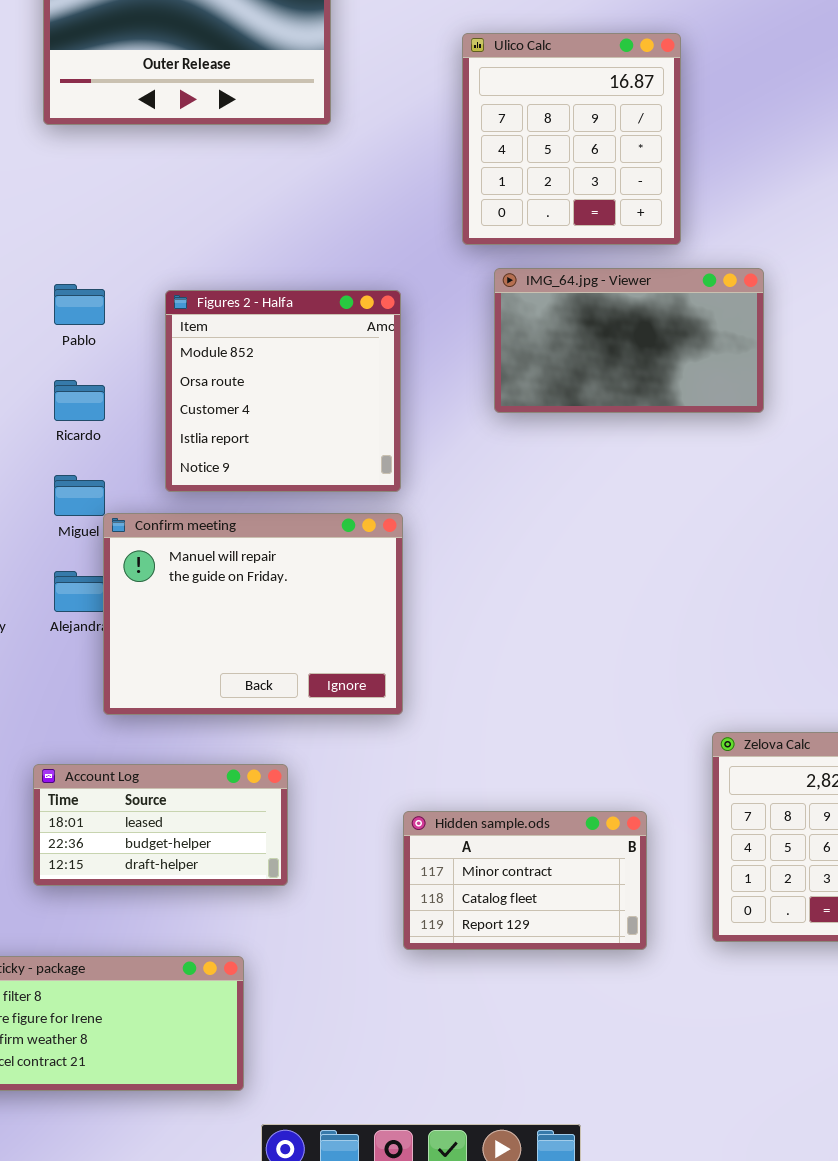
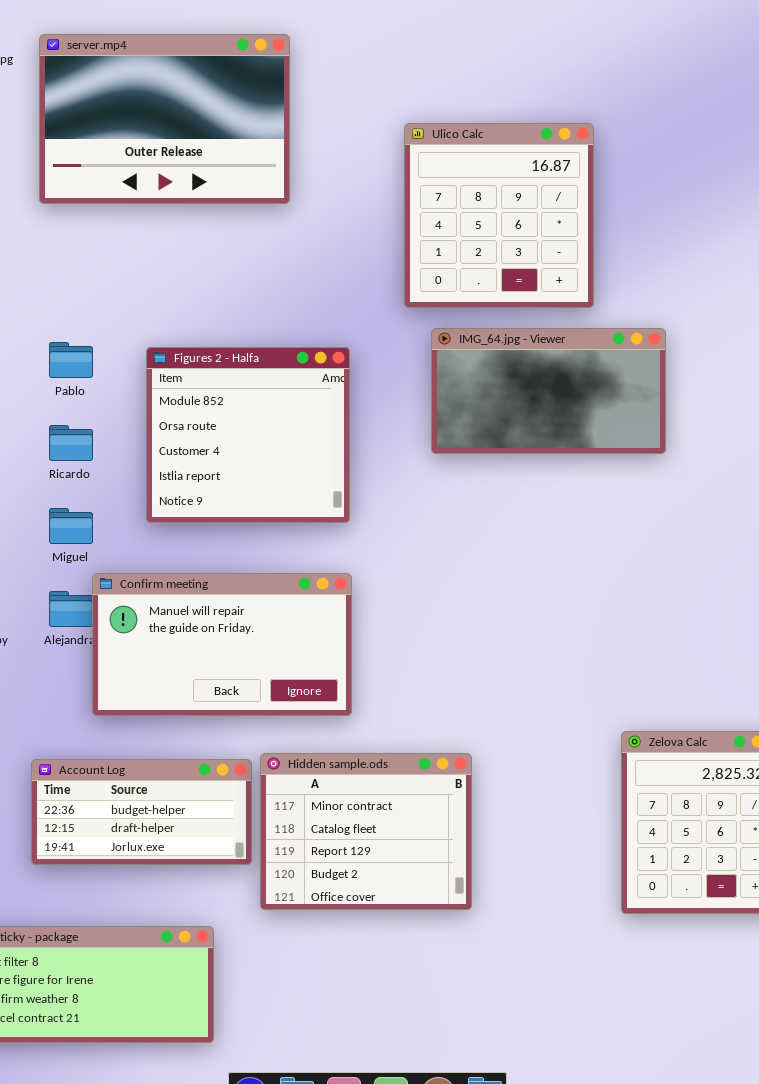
Confirm meeting: [103,513,403,715] -> [92,573,352,716], resized
Account Log: [33,764,288,886] -> [31,759,252,865], scrolled down 1 row
Hidden sample.ods: [403,811,647,950] -> [260,753,472,910], moved, resized

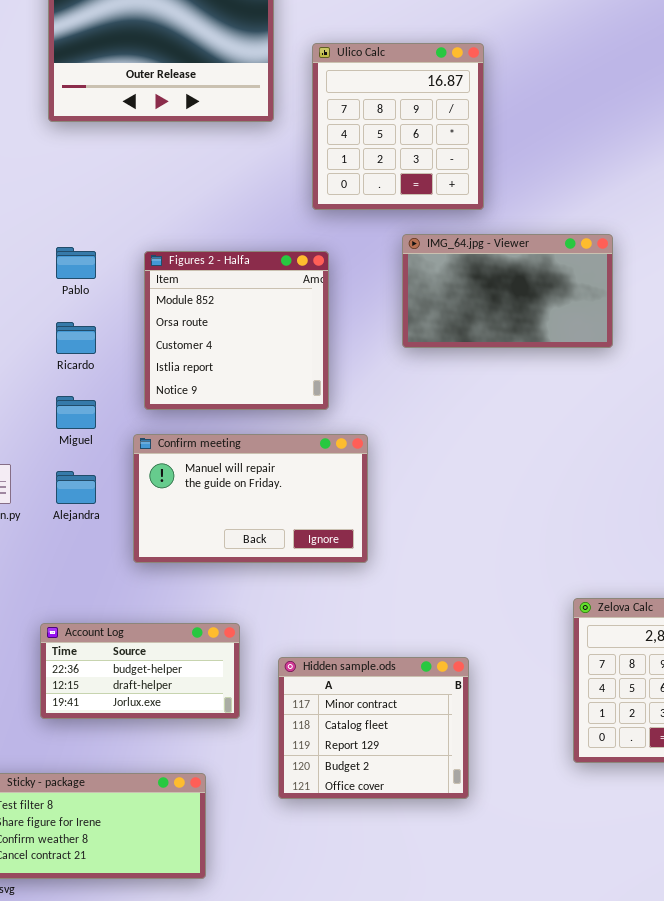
Ulico Calc: [404,123,594,308] -> [312,43,484,210], moved
Confirm meeting: [92,573,352,716] -> [133,434,368,563], moved
Hidden sample.ods: [260,753,472,910] -> [278,657,469,799], moved

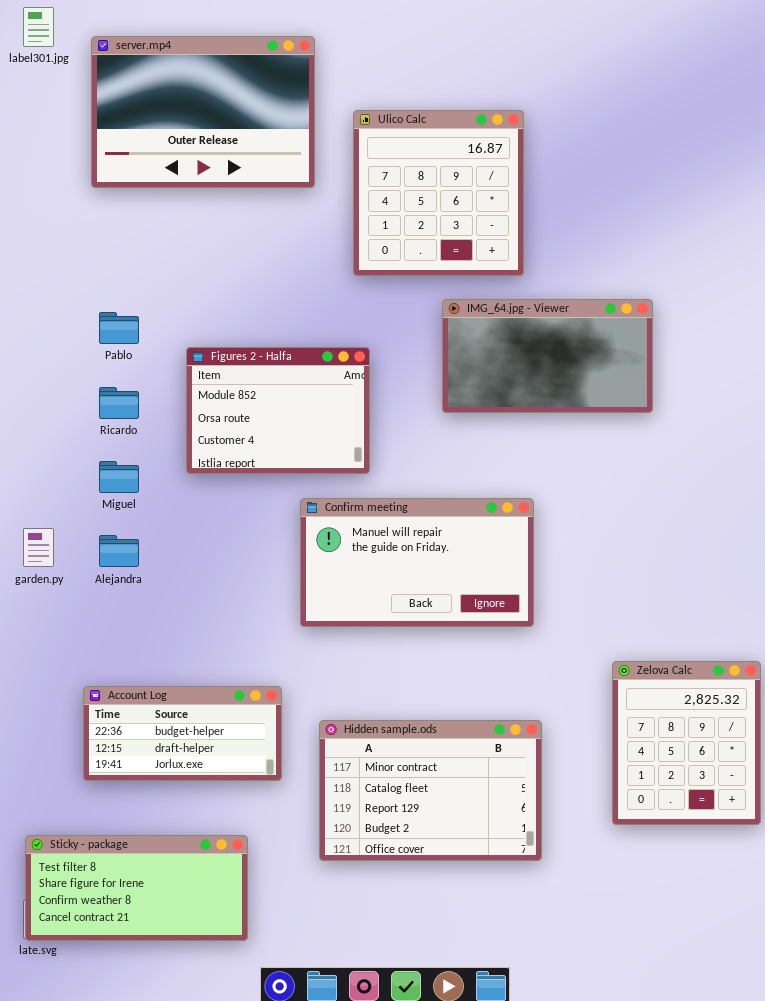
Figures 2 - Halfa: [144,251,329,410] -> [186,347,370,474], resized
Confirm meeting: [133,434,368,563] -> [300,498,534,627], moved
Hidden sample.ods: [278,657,469,799] -> [319,720,542,861], resized

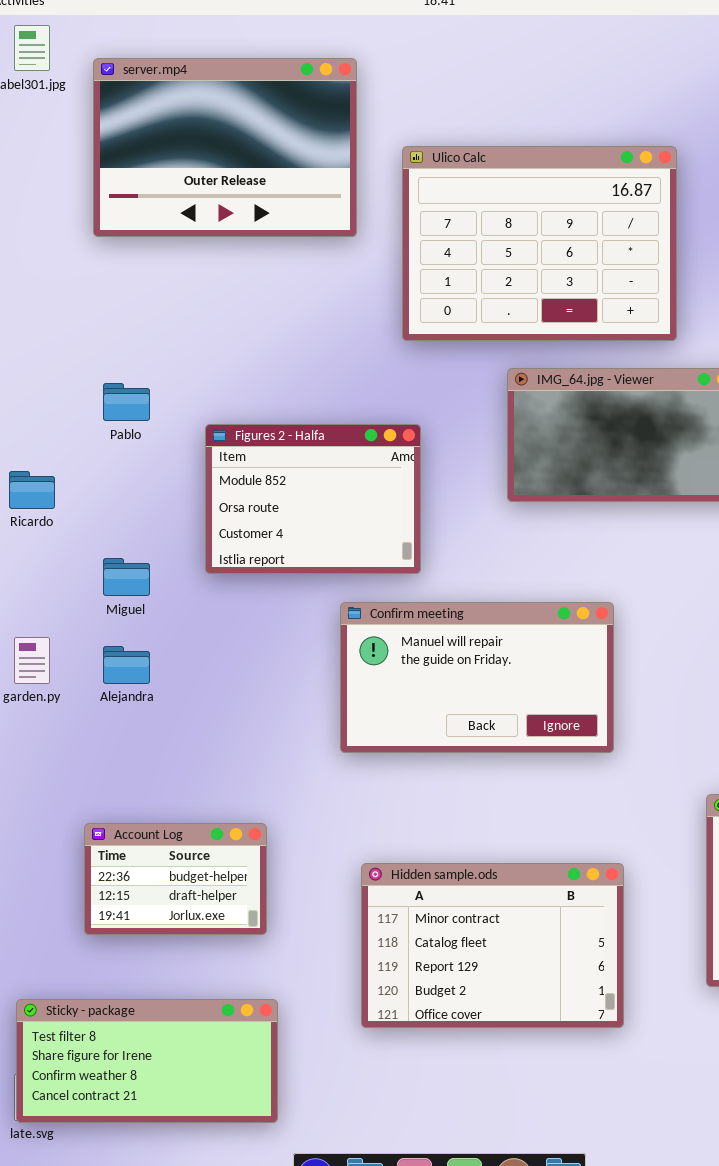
Ulico Calc: [353,110,524,276] -> [402,146,677,341], resized
Ricardo: [99,387,139,419] -> [9,471,55,509], moved
Account Log: [83,686,282,781] -> [84,823,267,935], resized

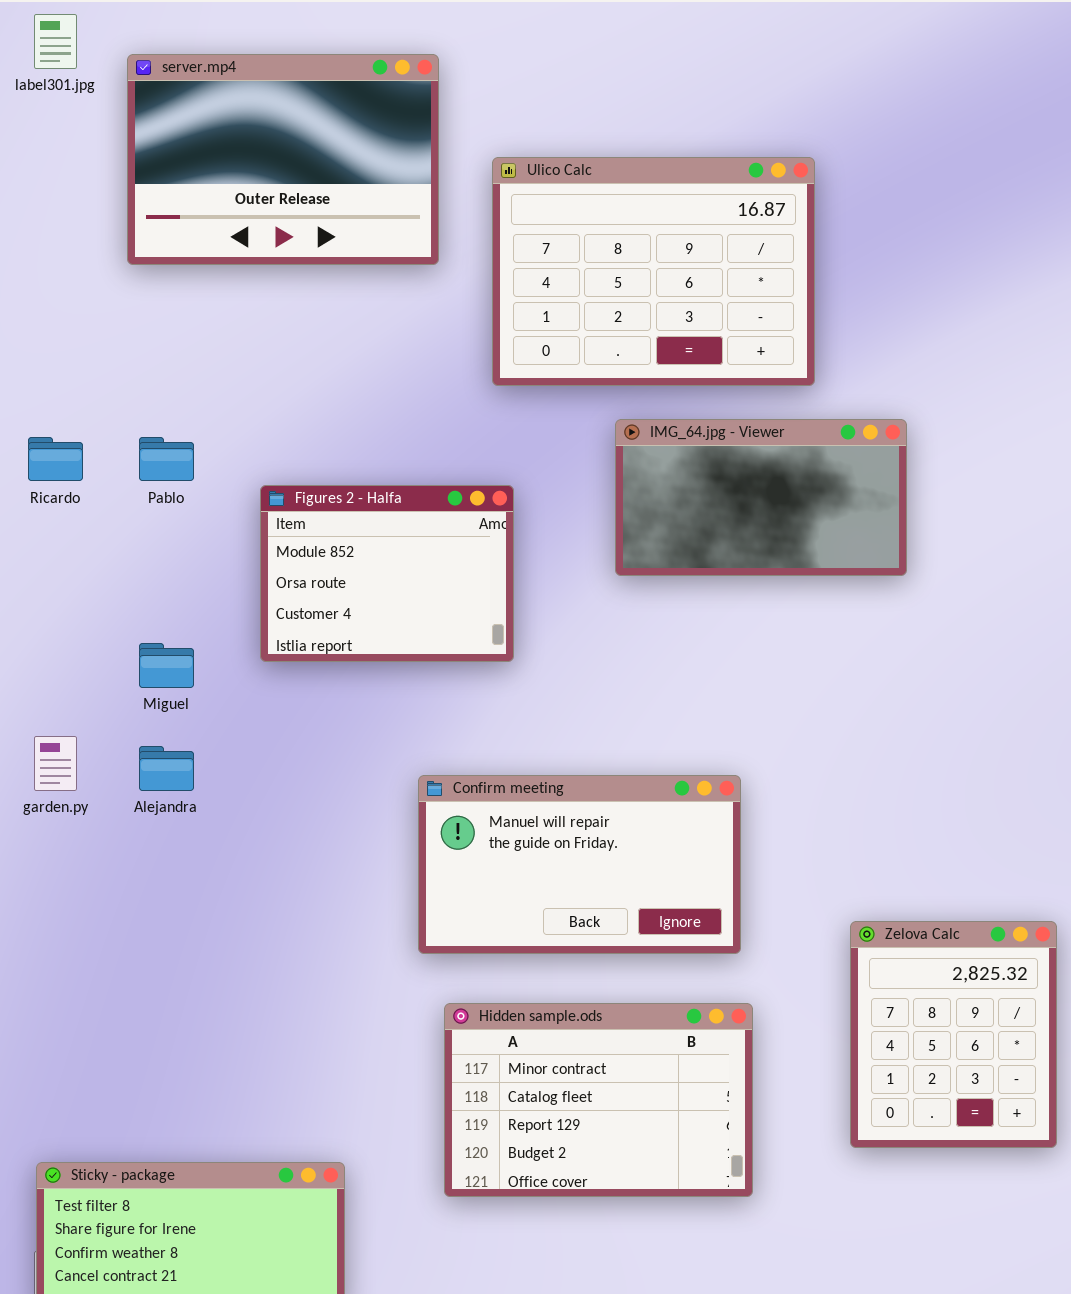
Ricardo: [9,471,55,509] -> [28,437,83,481], moved
Confirm meeting: [340,602,614,753] -> [418,775,741,954], moved
Account Log: [84,823,267,935] -> none, closed

